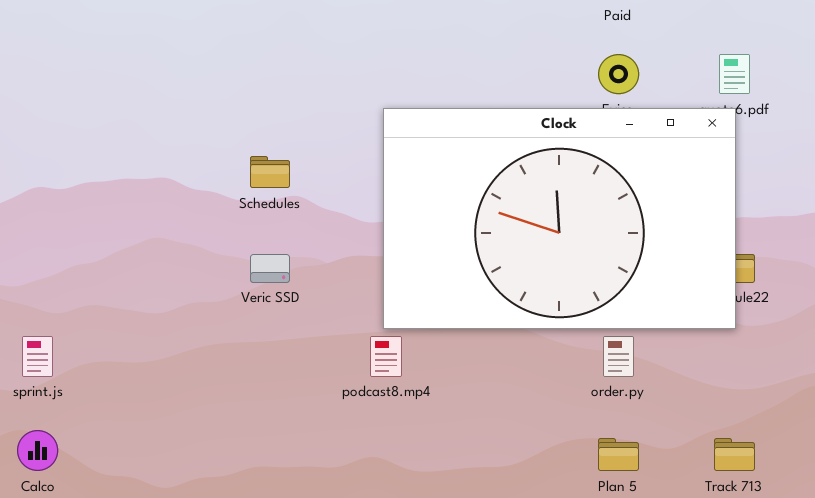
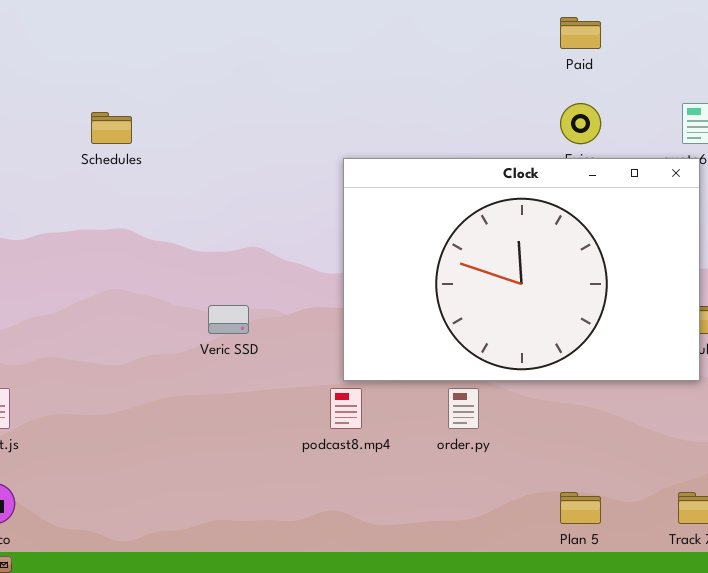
Schedules: [250,156,290,188] -> [91,112,132,144], moved
order.py: [603,336,634,377] -> [448,388,479,429], moved

